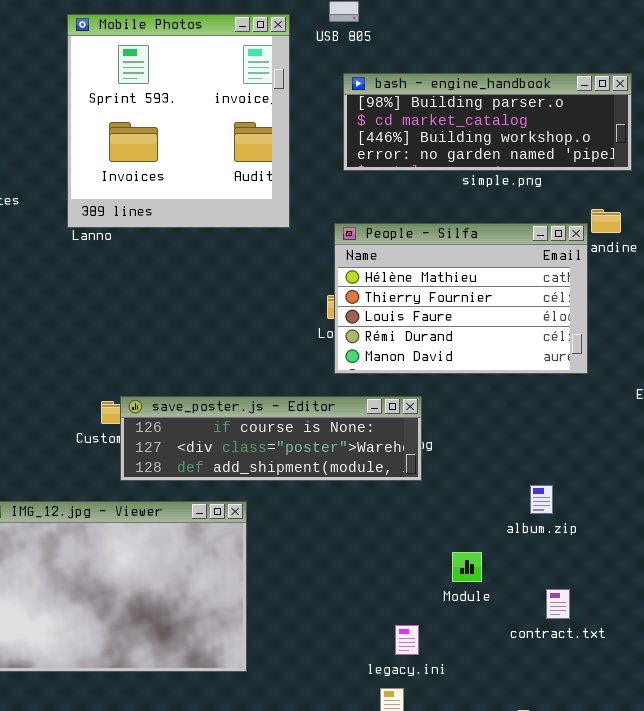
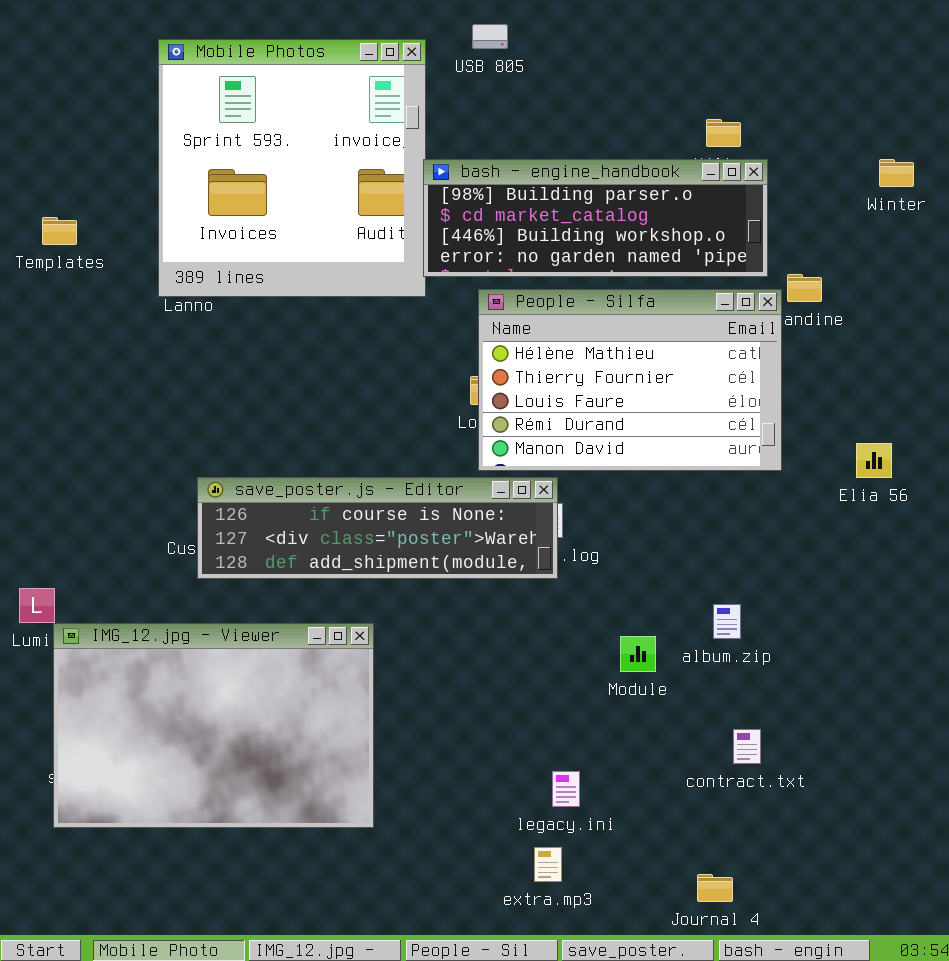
bash - engine_handbook: [343,73,632,171] -> [423,159,768,277], moved
save_poster.js - Editor: [120,396,422,481] -> [197,477,558,579], moved
Module: [452,552,482,582] -> [620,636,656,672], moved

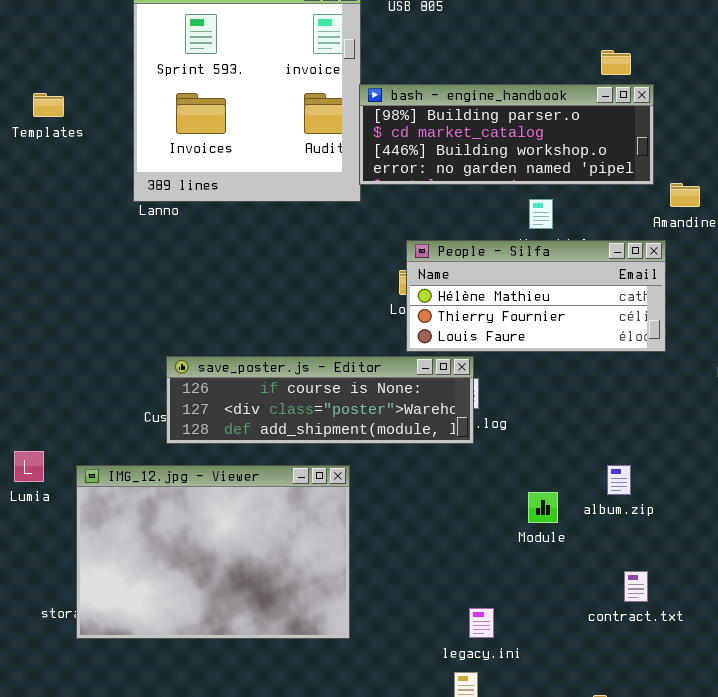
Templates: [42,217,77,245] -> [33,93,64,117], moved
People - Silfa: [478,289,782,471] -> [406,240,666,352], resized
IMG_12.jpg - Viewer: [53,623,374,828] -> [76,465,350,639], moved

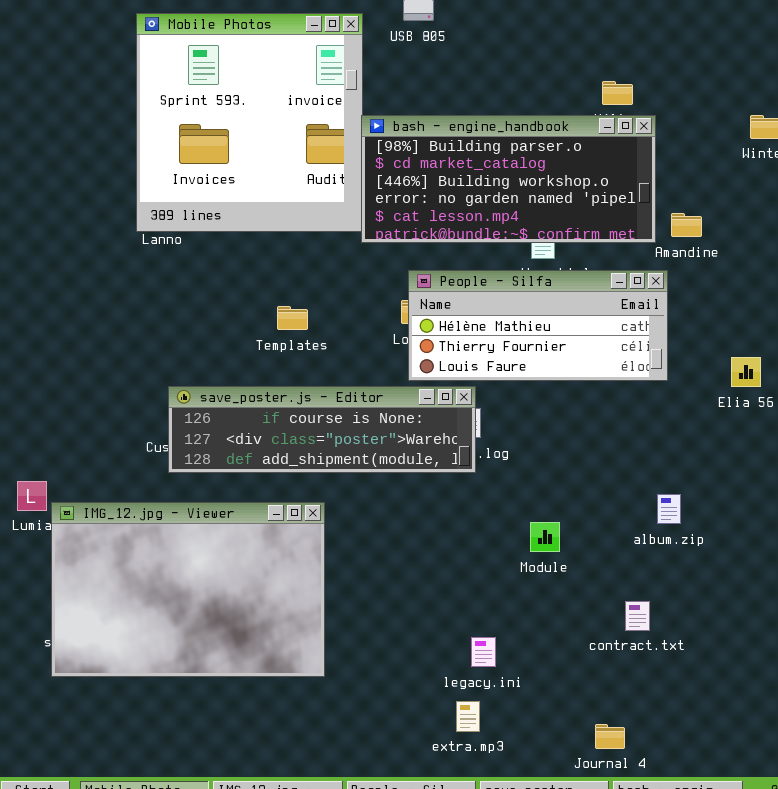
bash - engine_handbook: [359,84,654,185] -> [361,115,656,243], resized
Templates: [33,93,64,117] -> [277,306,308,330], moved
IMG_12.jpg - Viewer: [76,465,350,639] -> [51,502,325,677], moved
album.zip: [607,465,631,495] -> [657,494,681,524], moved

